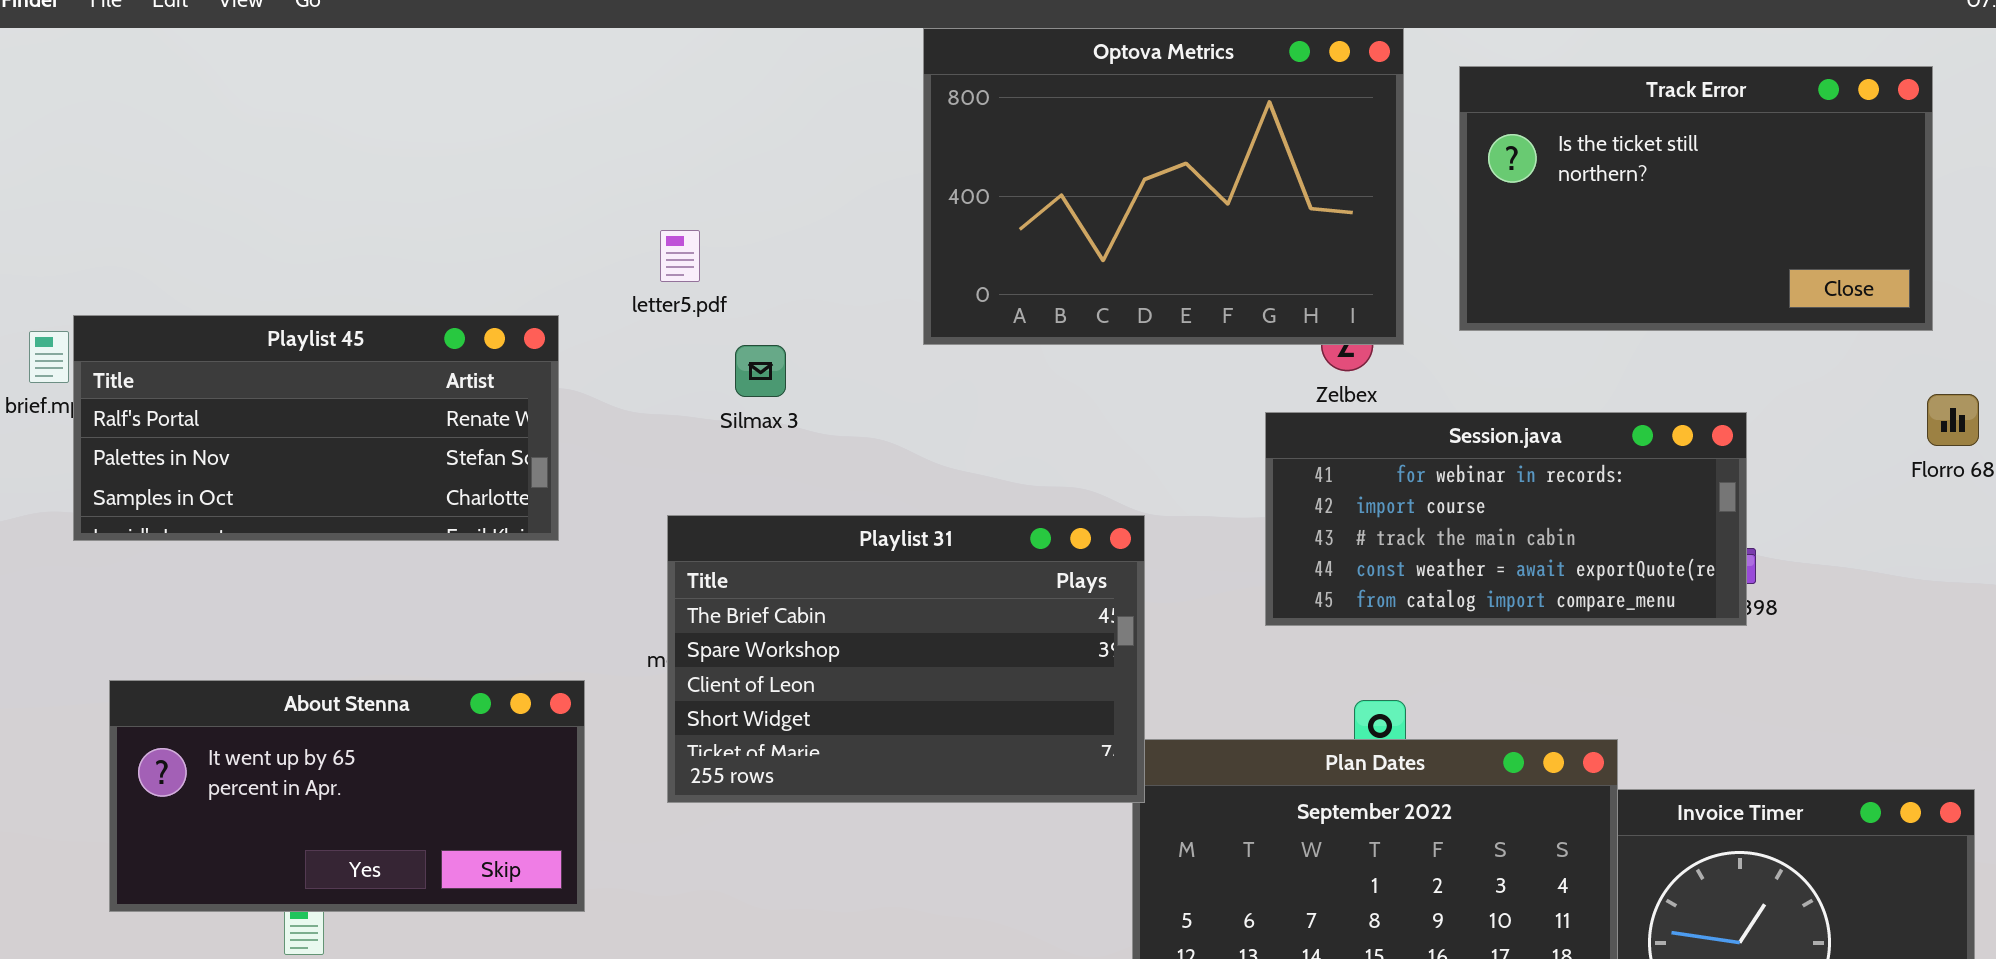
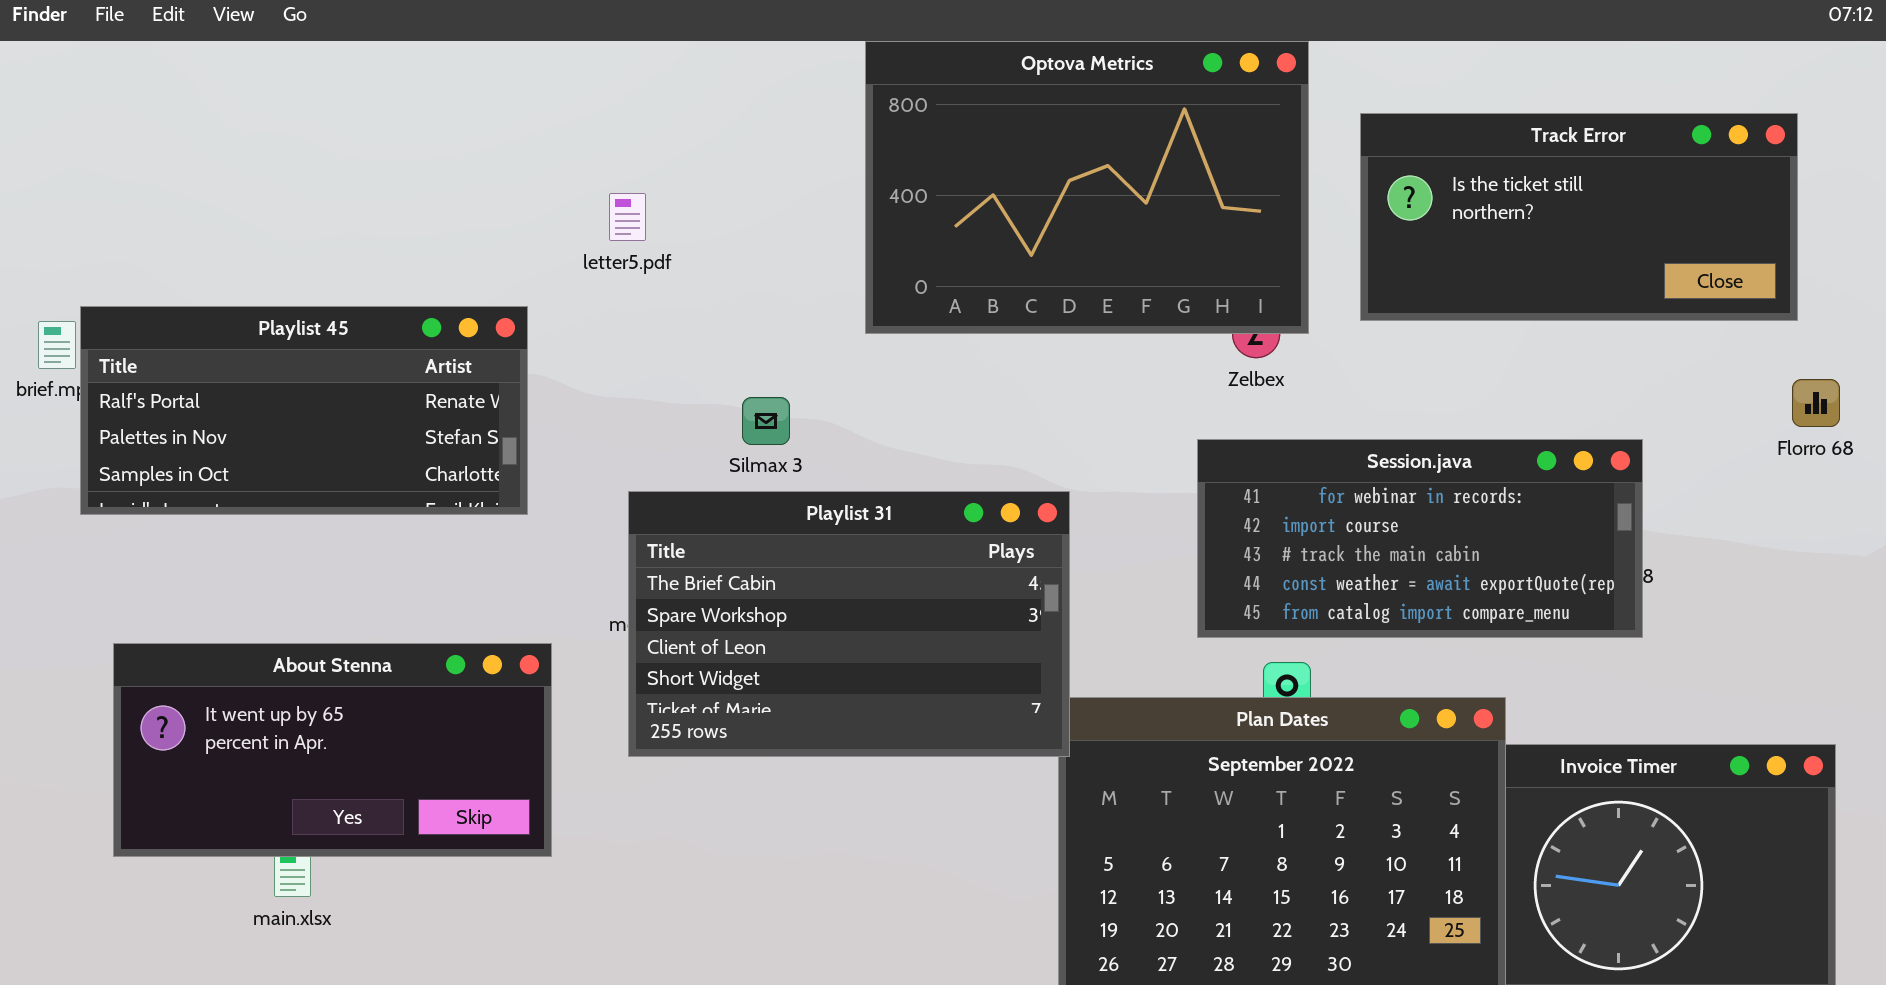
Track Error: [1459,66,1933,331] -> [1360,113,1798,321], resized
letter5.pdf: [660,230,700,282] -> [609,193,646,241], moved
Silmax 3: [735,345,786,397] -> [742,397,790,445], moved
Session.java: [1265,412,1747,626] -> [1197,439,1643,638], moved

